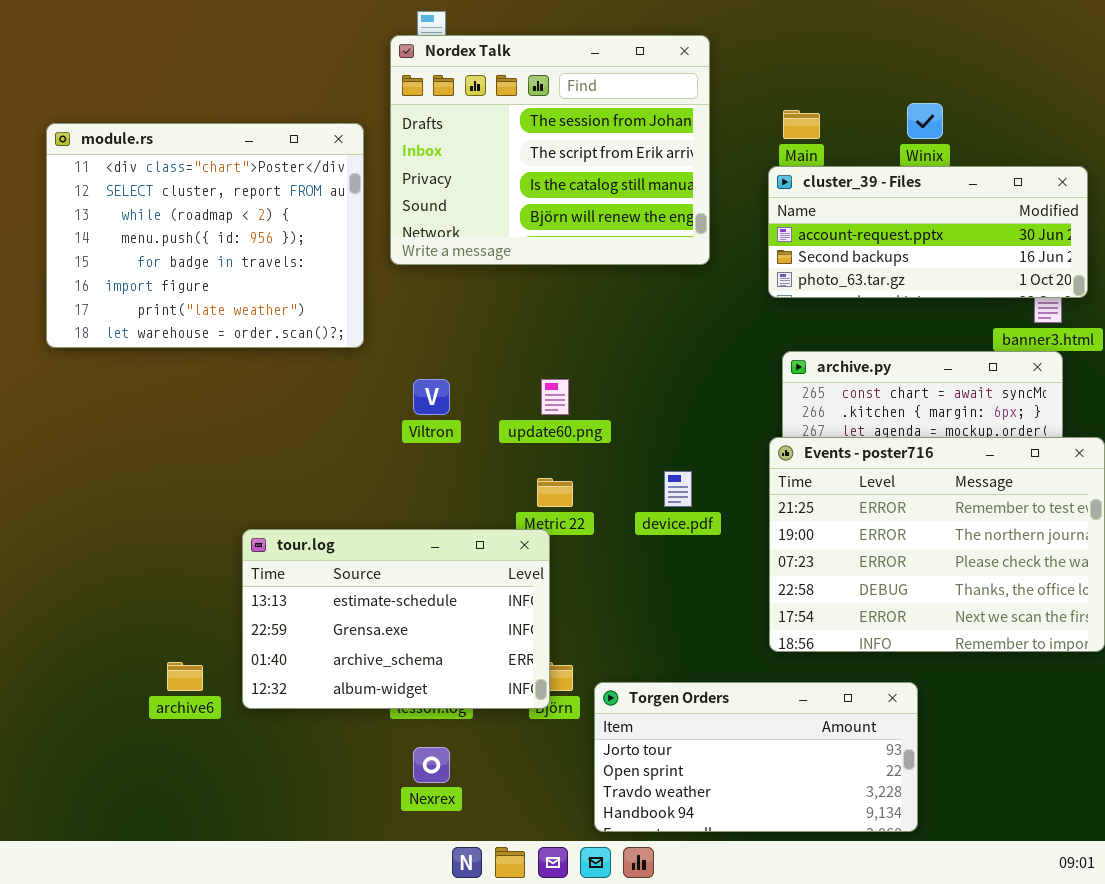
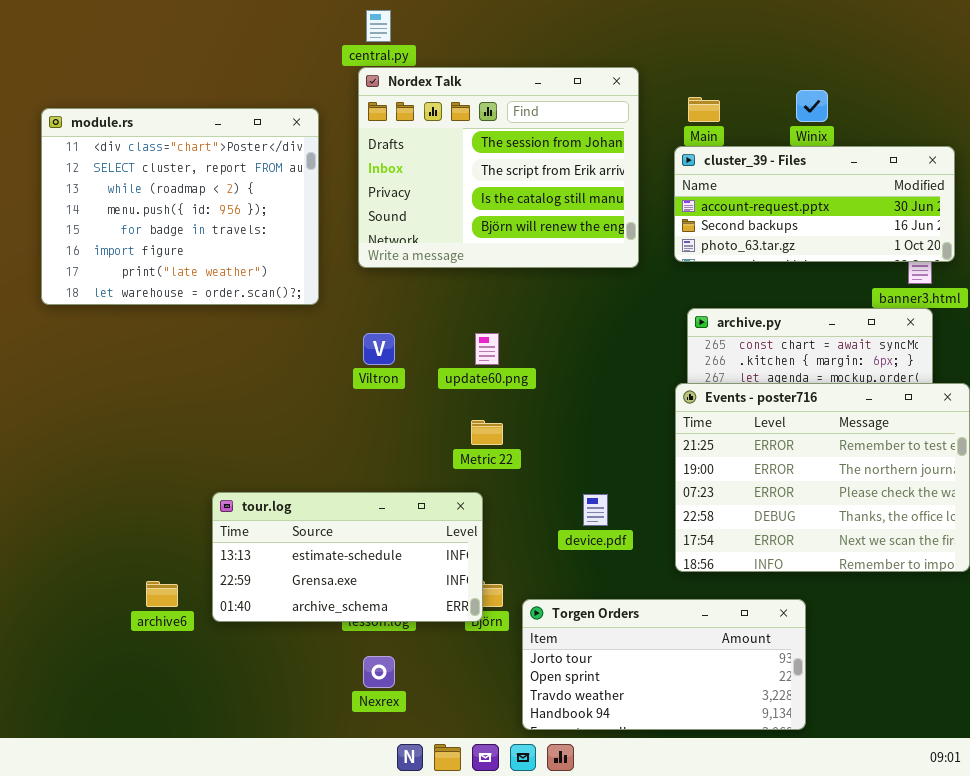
Nordex Talk: [390,35,710,265] -> [358,67,639,268], moved
device.pdf: [664,471,692,507] -> [583,494,608,526], moved
tour.log: [242,529,550,709] -> [212,492,483,622], resized

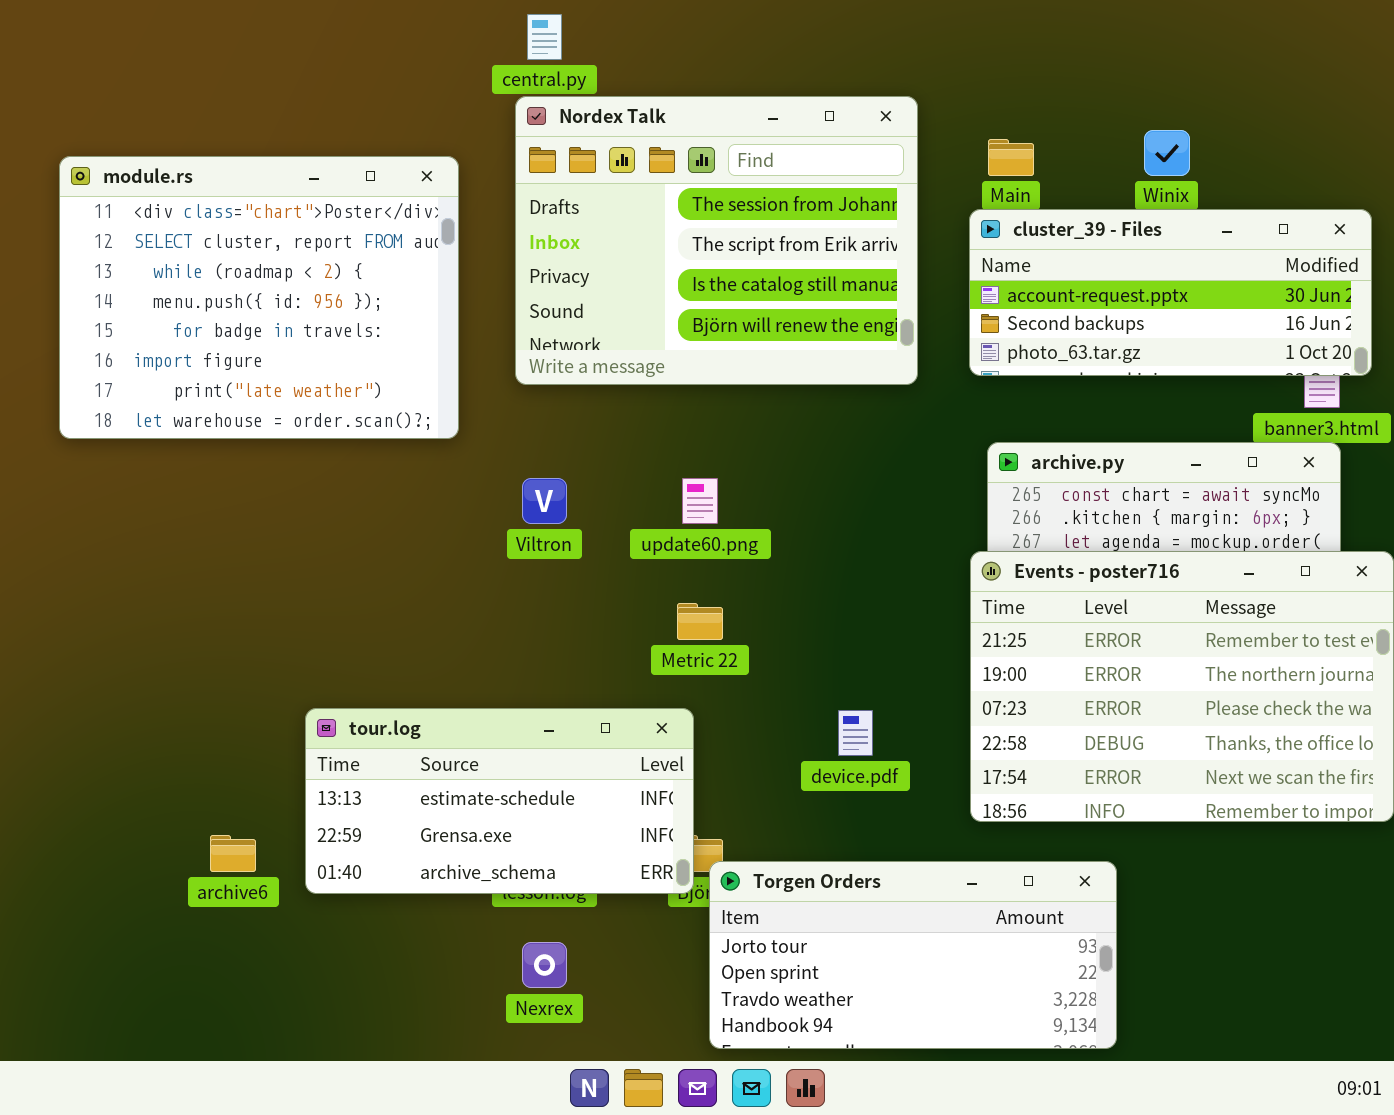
Torgen Orders: [522,599,806,730] -> [709,861,1117,1049], moved

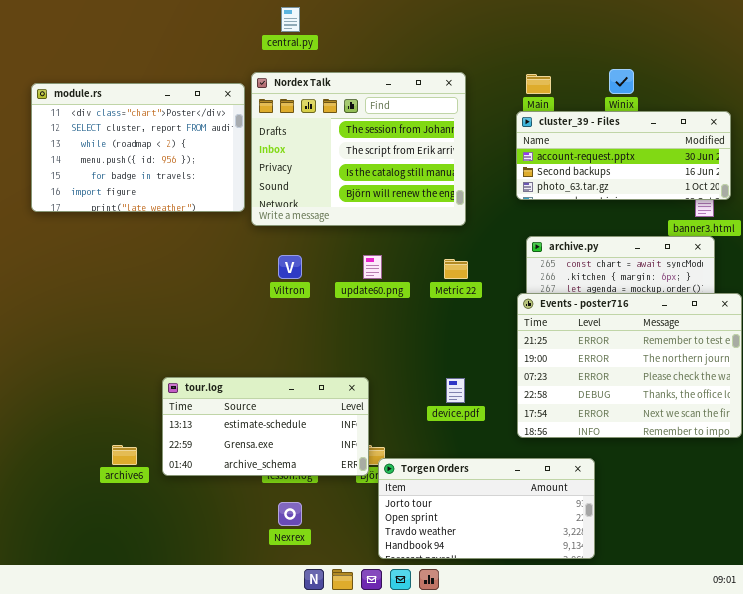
Nordex Talk: [515,96,918,385] -> [251,72,466,226], moved
module.rs: [59,156,459,439] -> [31,83,245,212], resized
Metric 22: [677,603,723,640] -> [444,259,468,279], moved

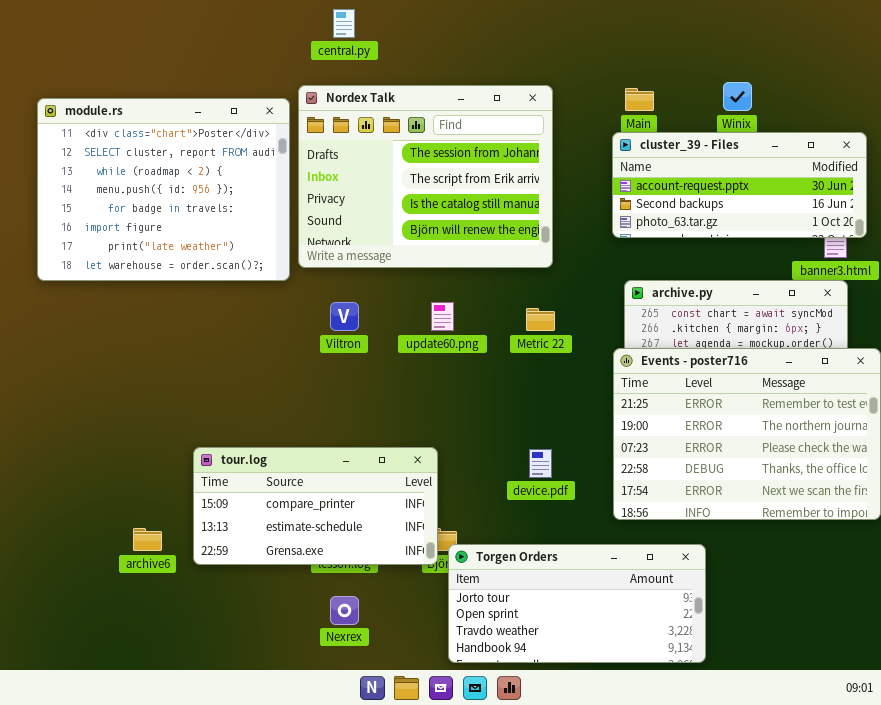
module.rs: [31,83,245,212] -> [37,98,290,281], resized
tour.log: [162,377,369,476] -> [193,447,438,565], scrolled up 1 row

